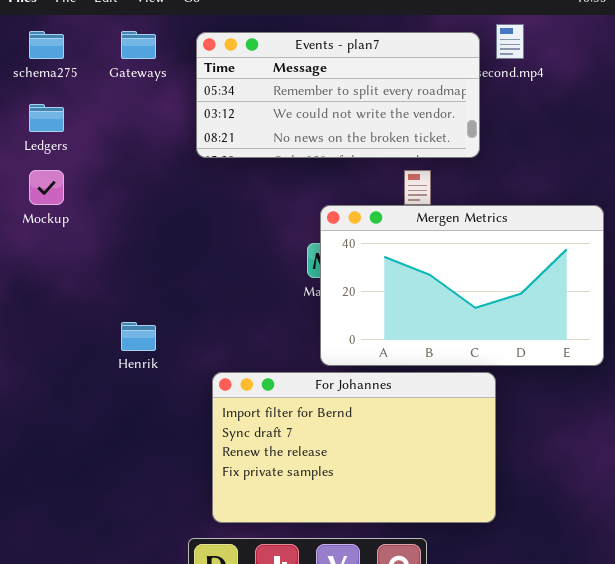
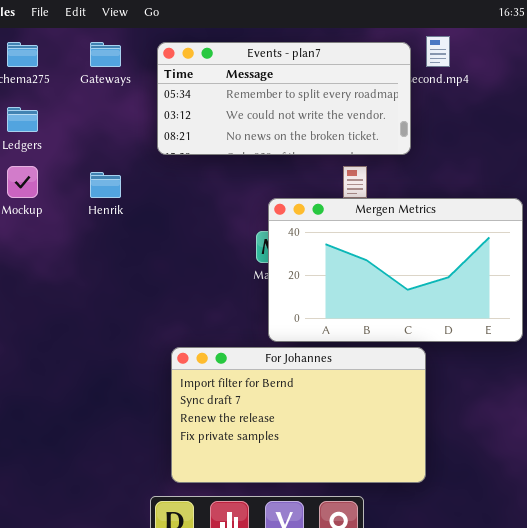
Henrik: [121,322,156,351] -> [90,172,121,198], moved

